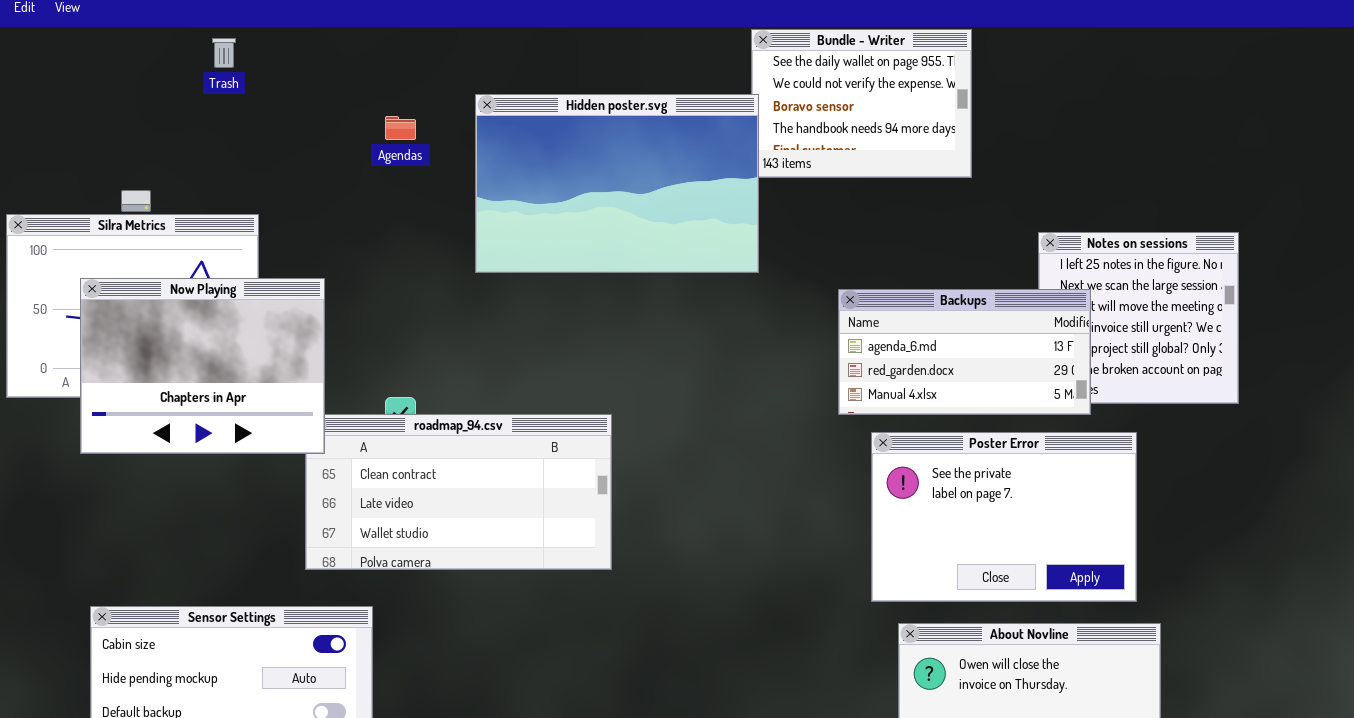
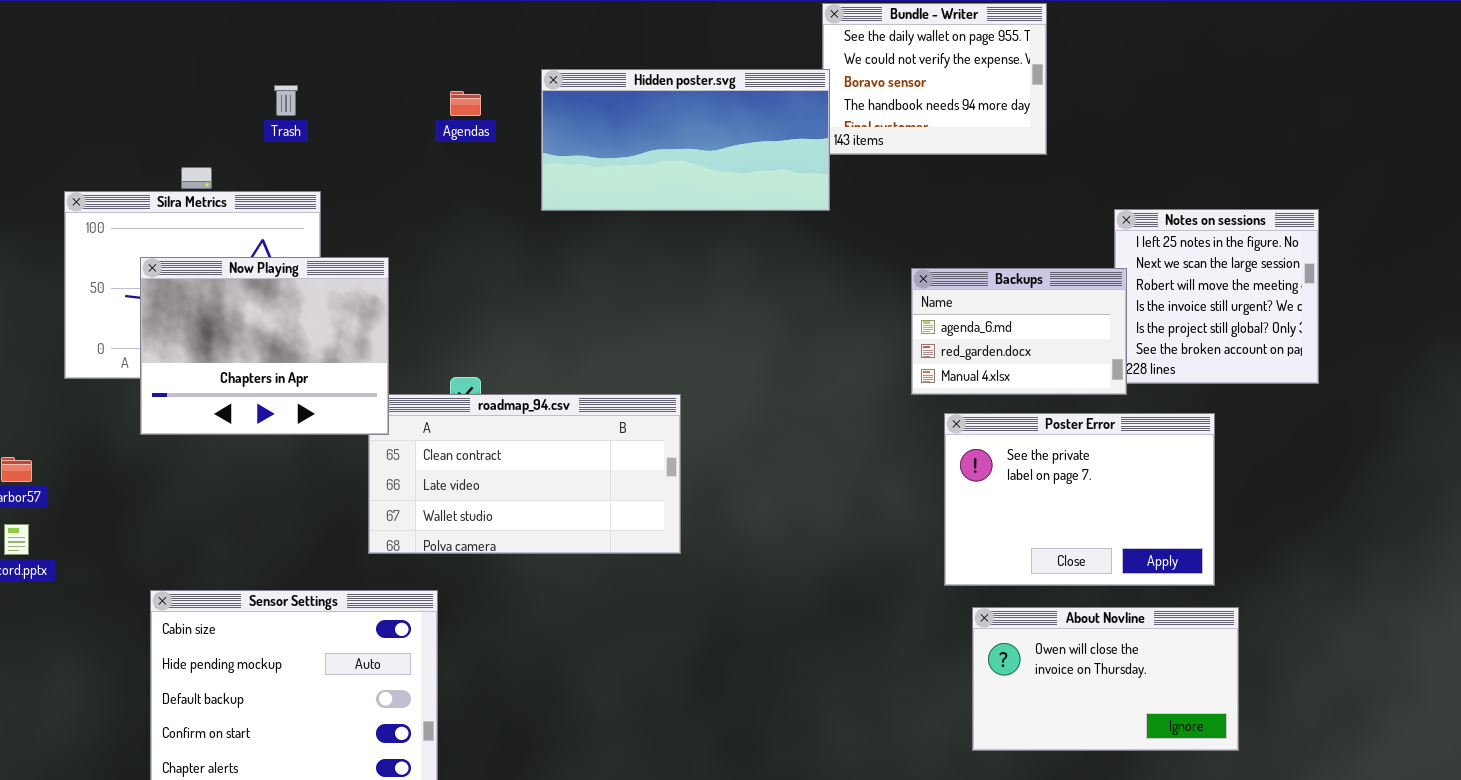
Trash: [212,38,236,68] -> [274,85,298,116], moved
Hidden poster.svg: [475,94,759,273] -> [541,69,830,211], resized
Backups: [838,289,1091,415] -> [911,268,1127,395], resized

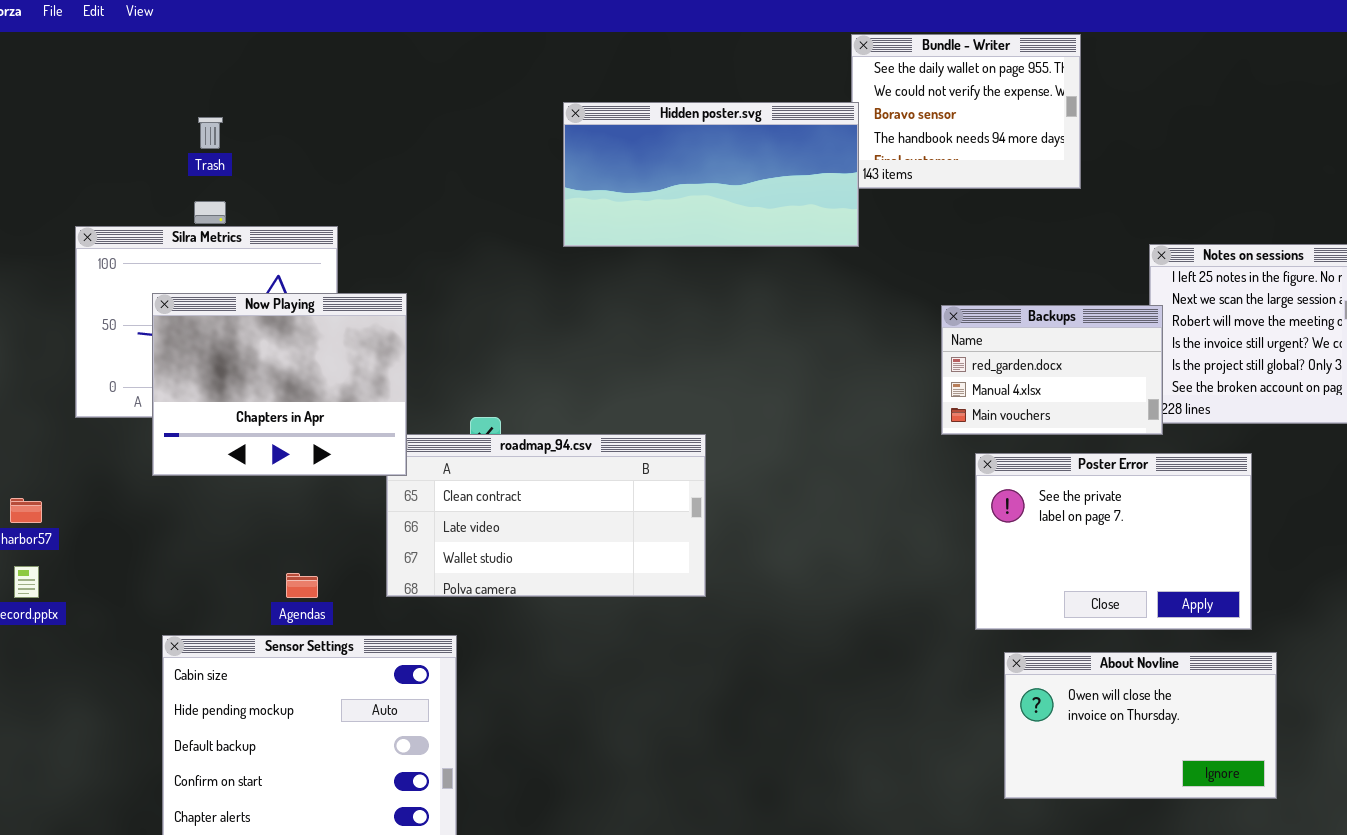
Trash: [274,85,298,116] -> [198,117,223,149], moved
Agendas: [450,91,481,116] -> [286,573,318,598], moved
Backups: [911,268,1127,395] -> [941,305,1163,435], scrolled down 1 row

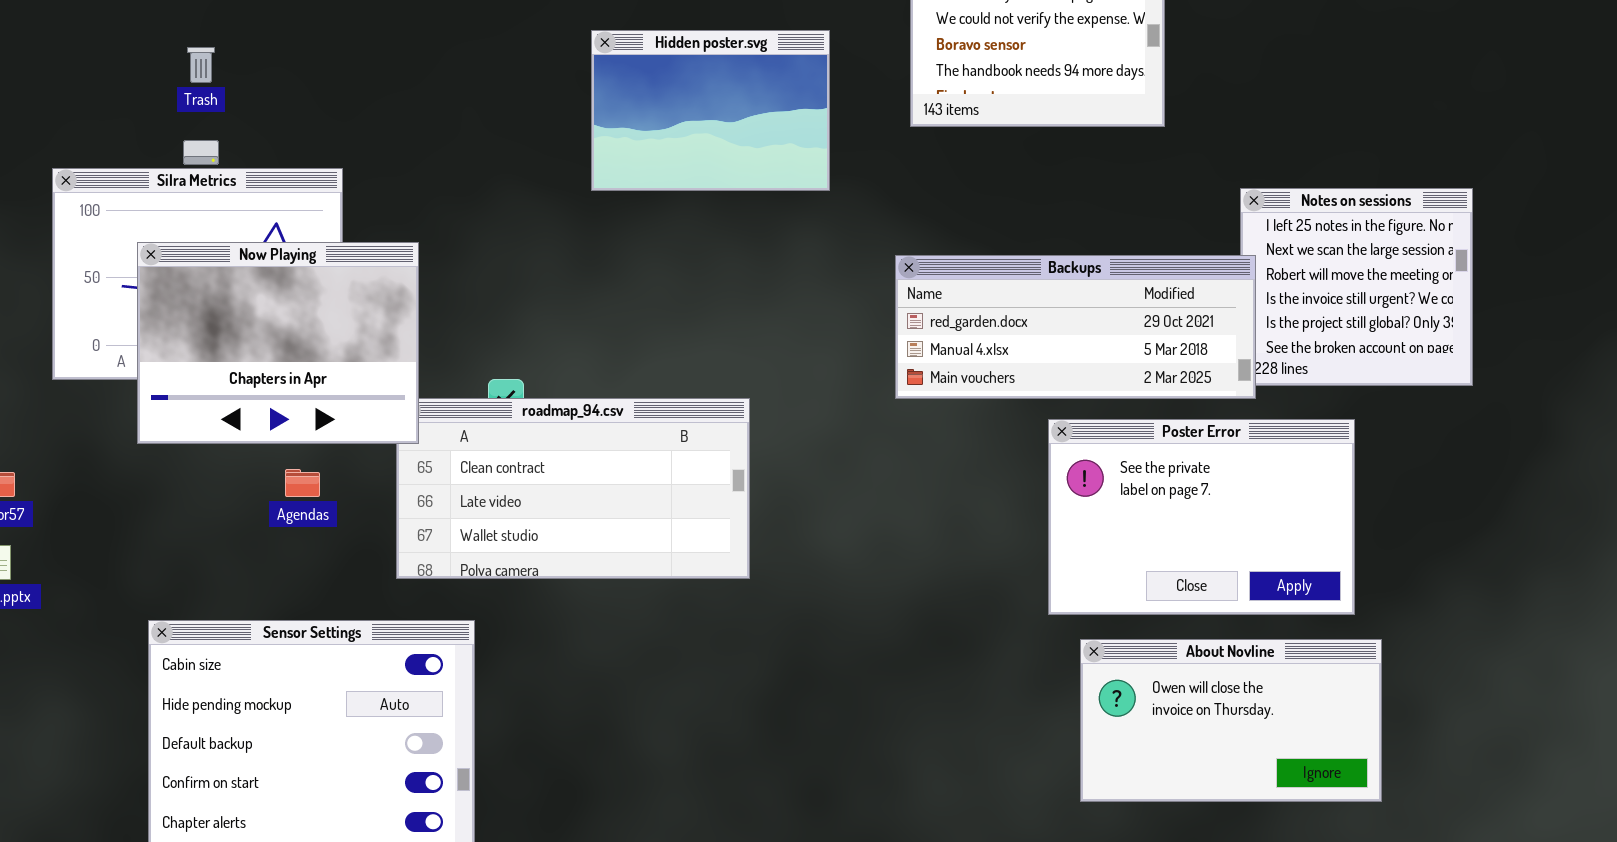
Hidden poster.svg: [563,102,859,247] -> [591,30,830,191], resized
Backups: [941,305,1163,435] -> [895,255,1256,399], resized
Agendas: [286,573,318,598] -> [285,469,320,497], moved

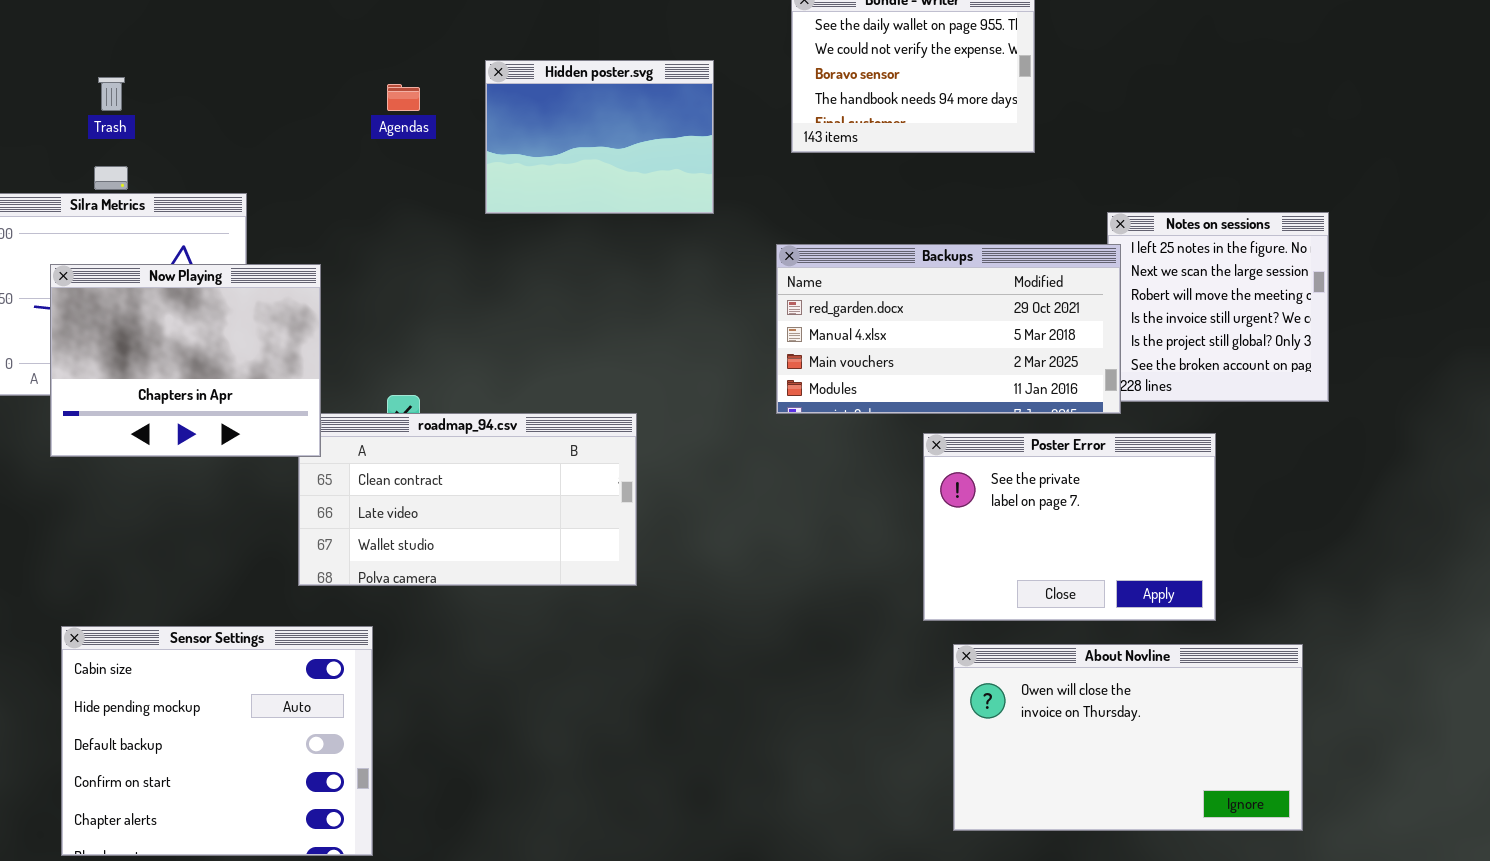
Backups: [895,255,1256,399] -> [776,244,1121,414], resized
Agendas: [285,469,320,497] -> [387,84,420,111], moved
About Novline: [1080,639,1382,802] -> [953,644,1303,831], resized

